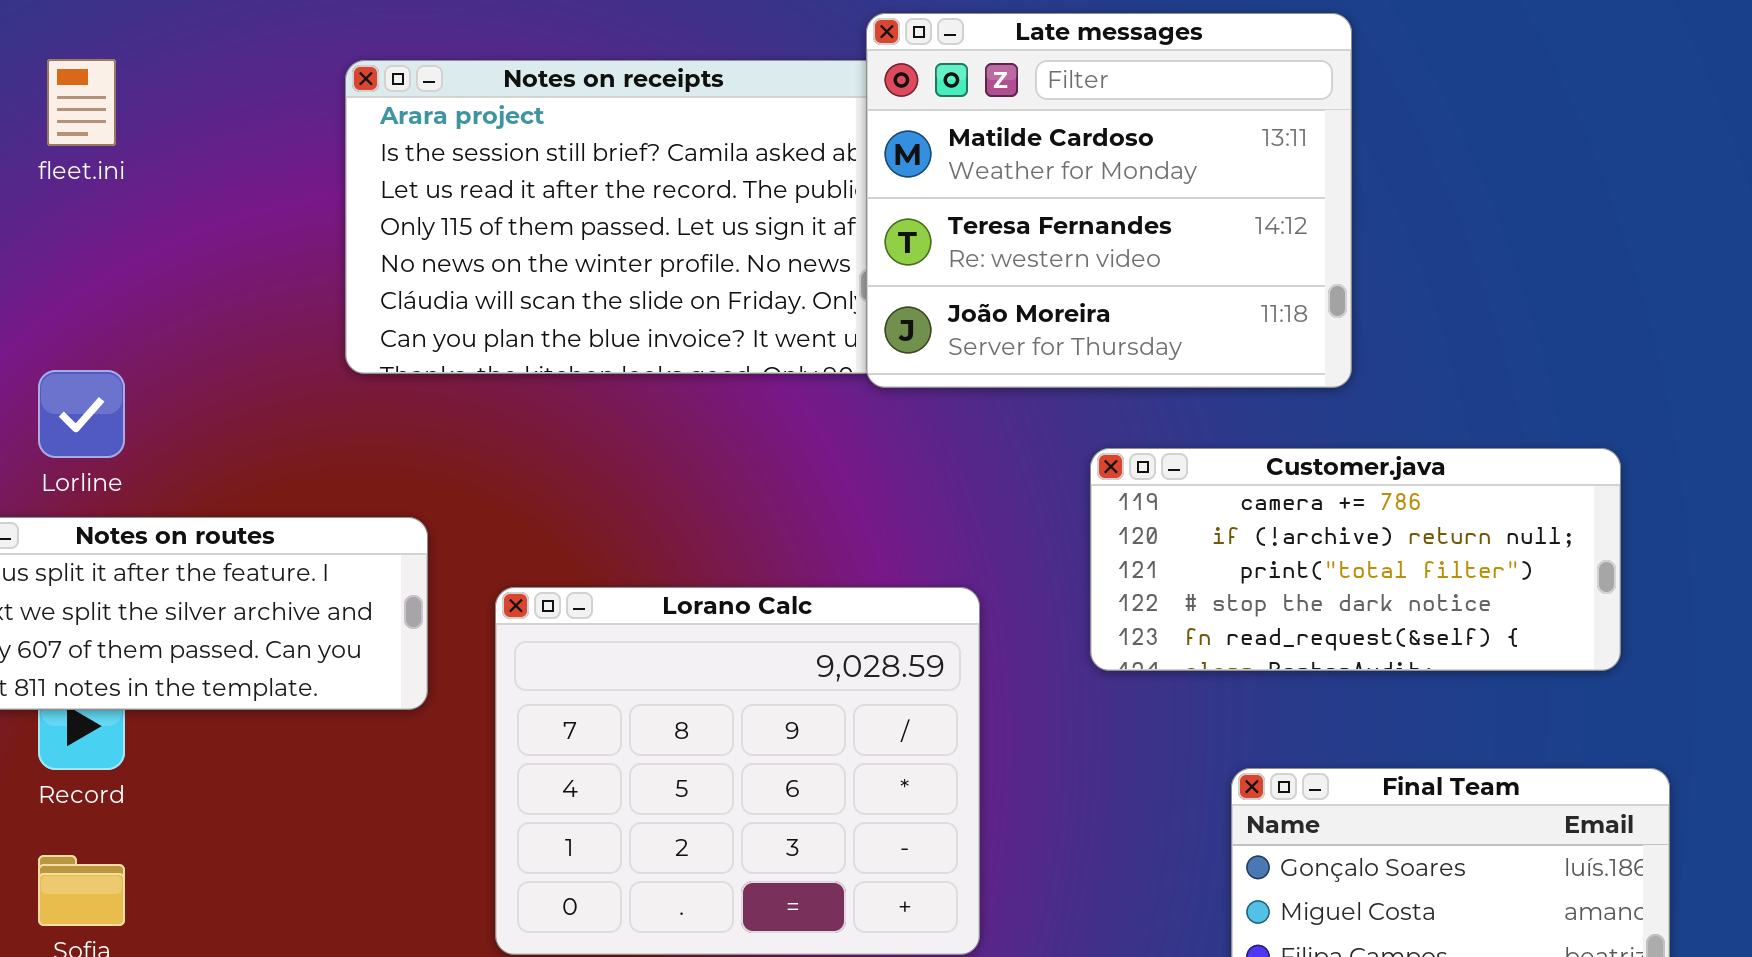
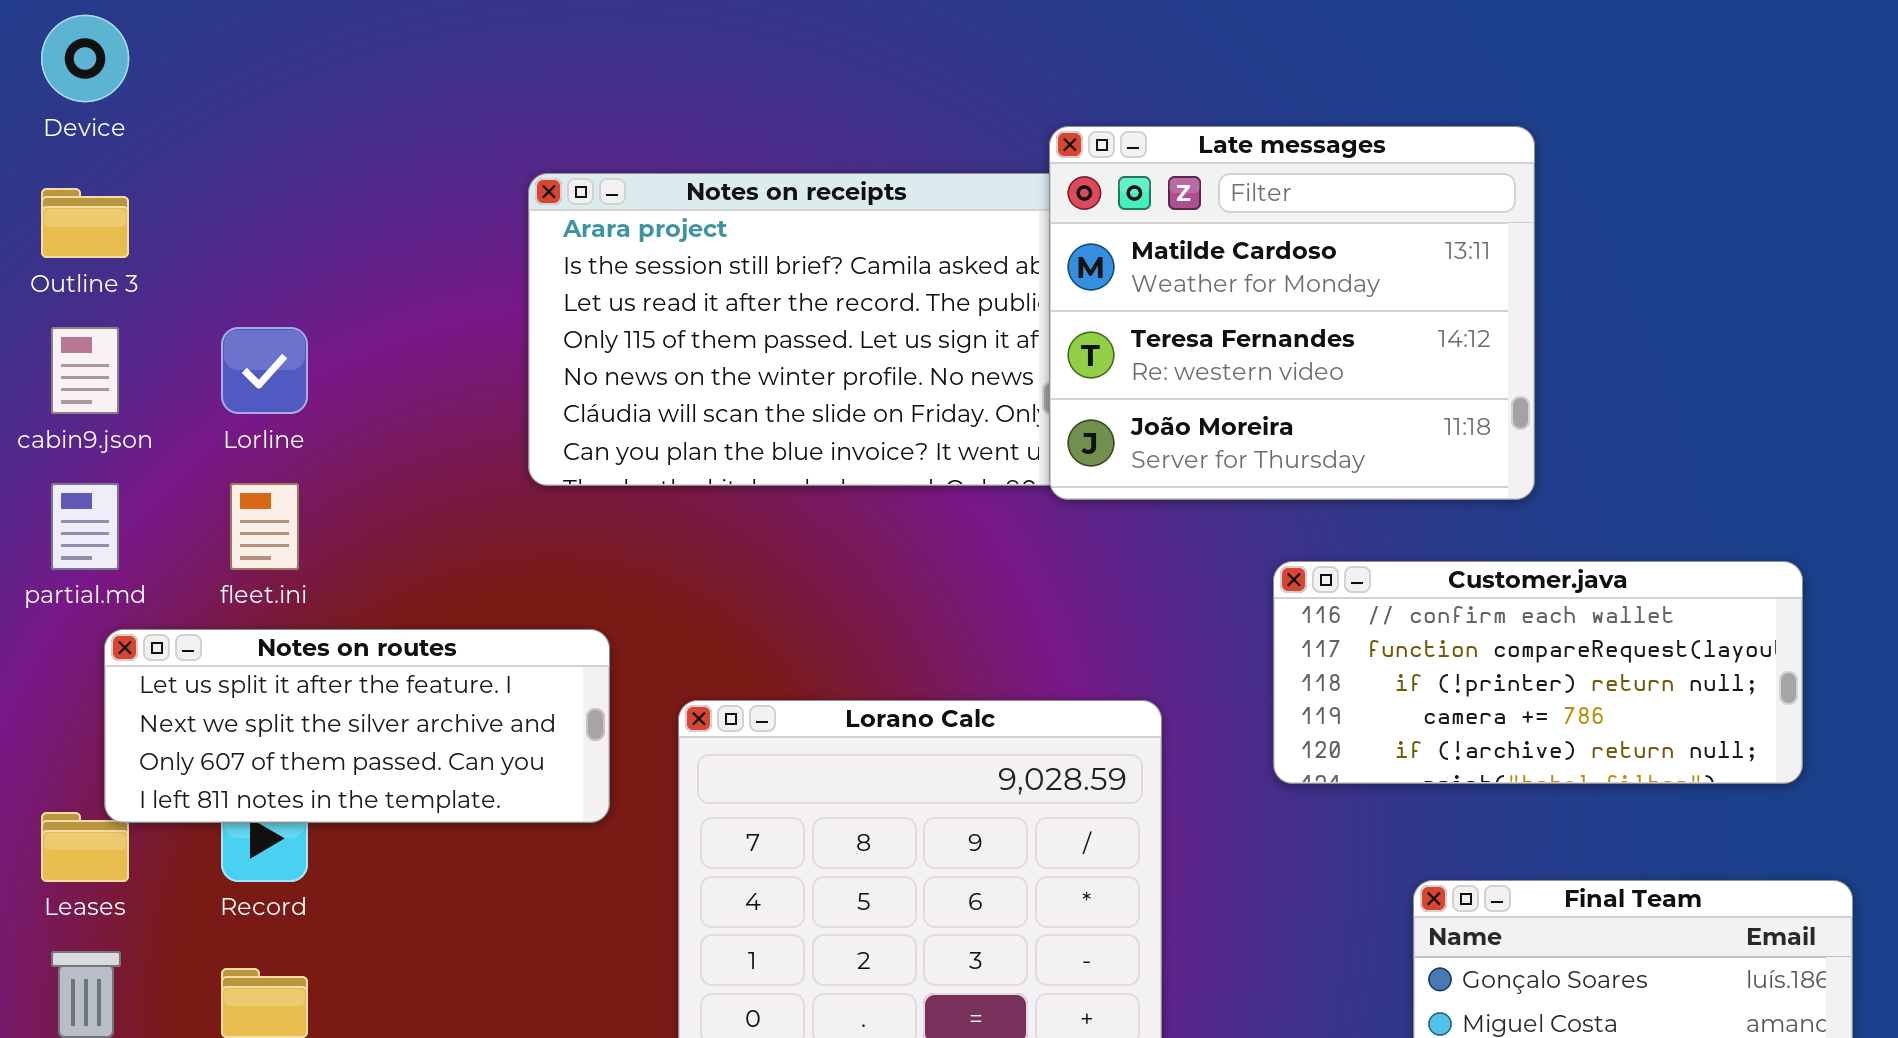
fleet.ini: [47,59,116,146] -> [230,483,299,570], moved
Lorline: [38,370,125,458] -> [221,327,308,414], moved
Customer.java: [1090,448,1621,671] -> [1273,561,1803,784], scrolled up 3 rows

